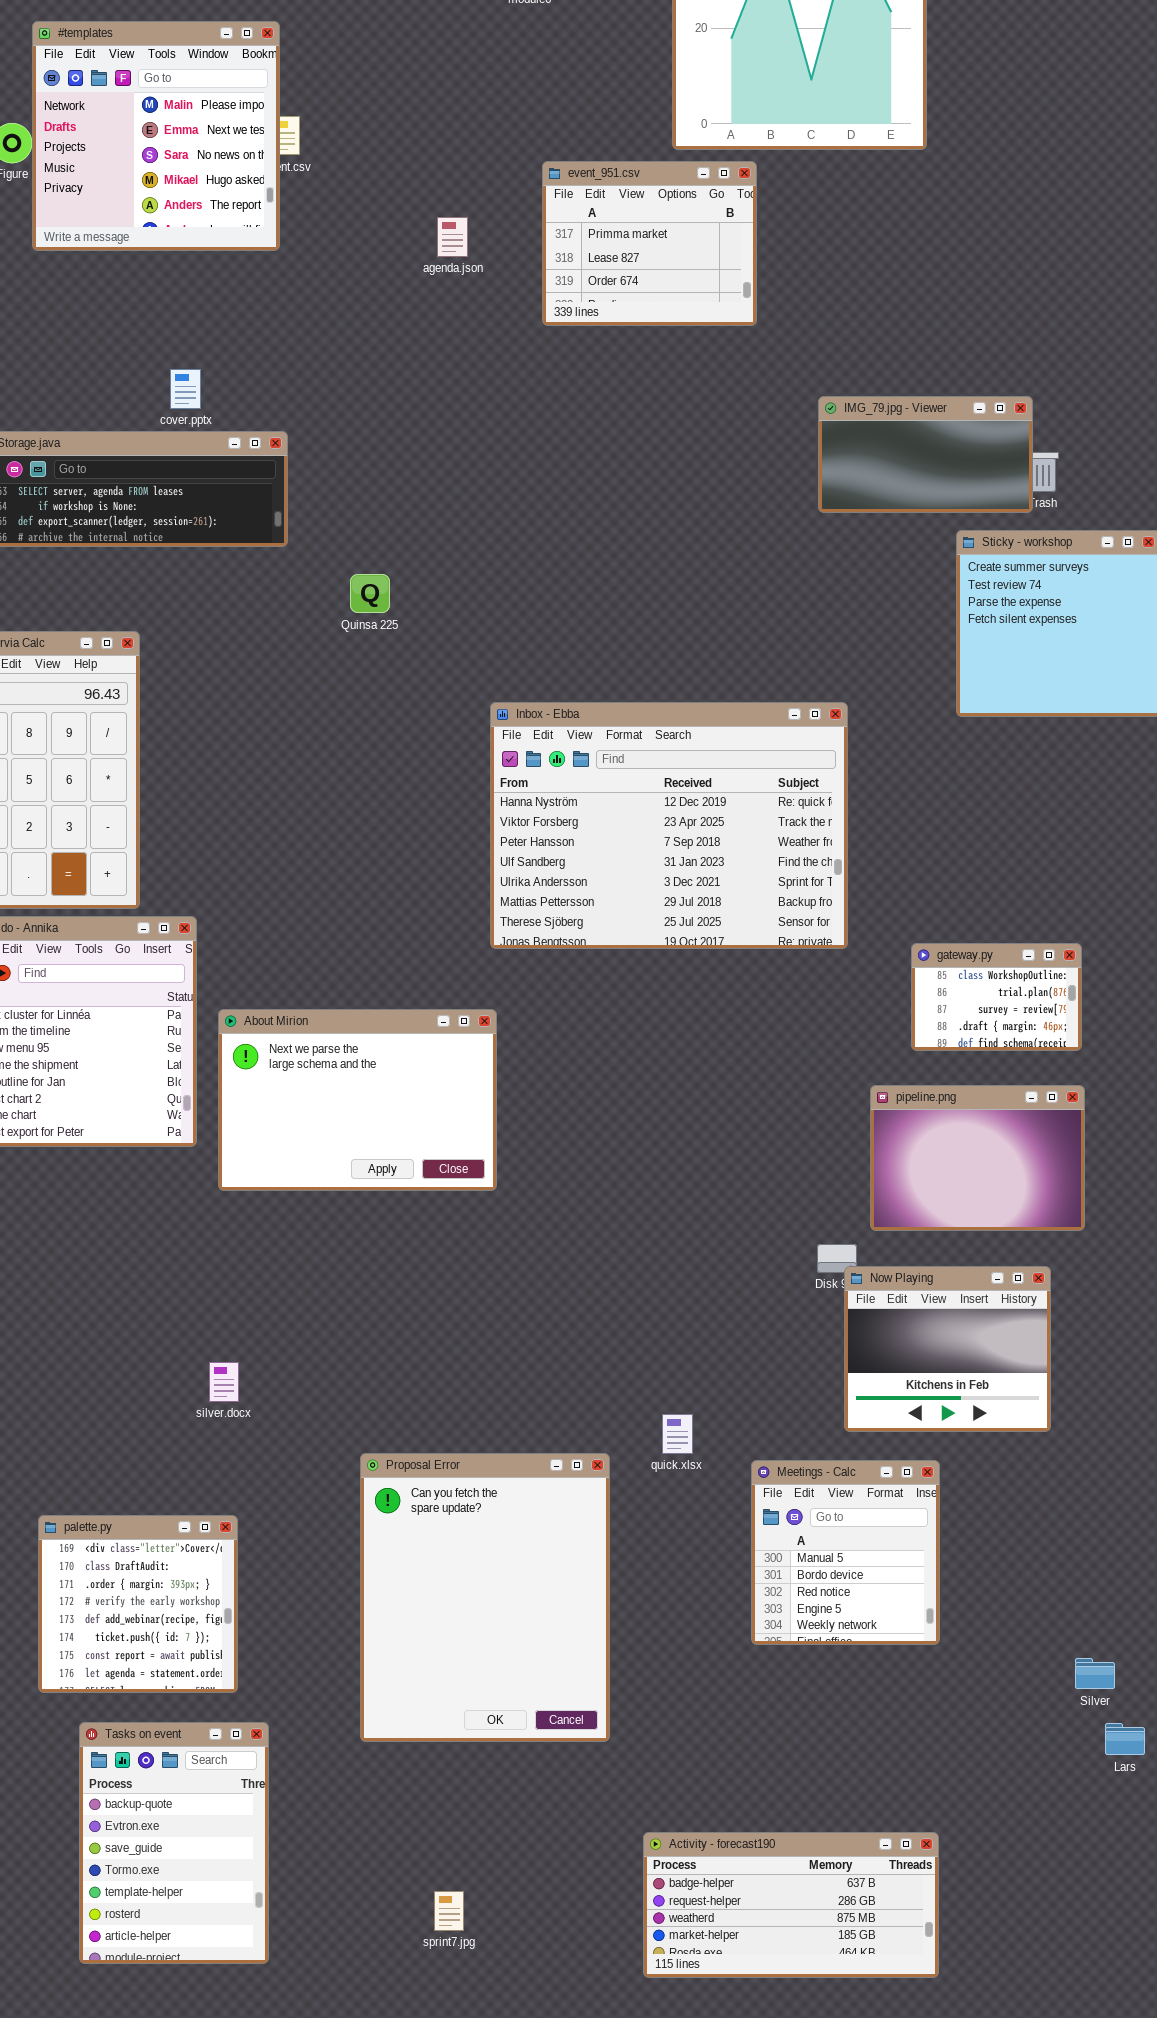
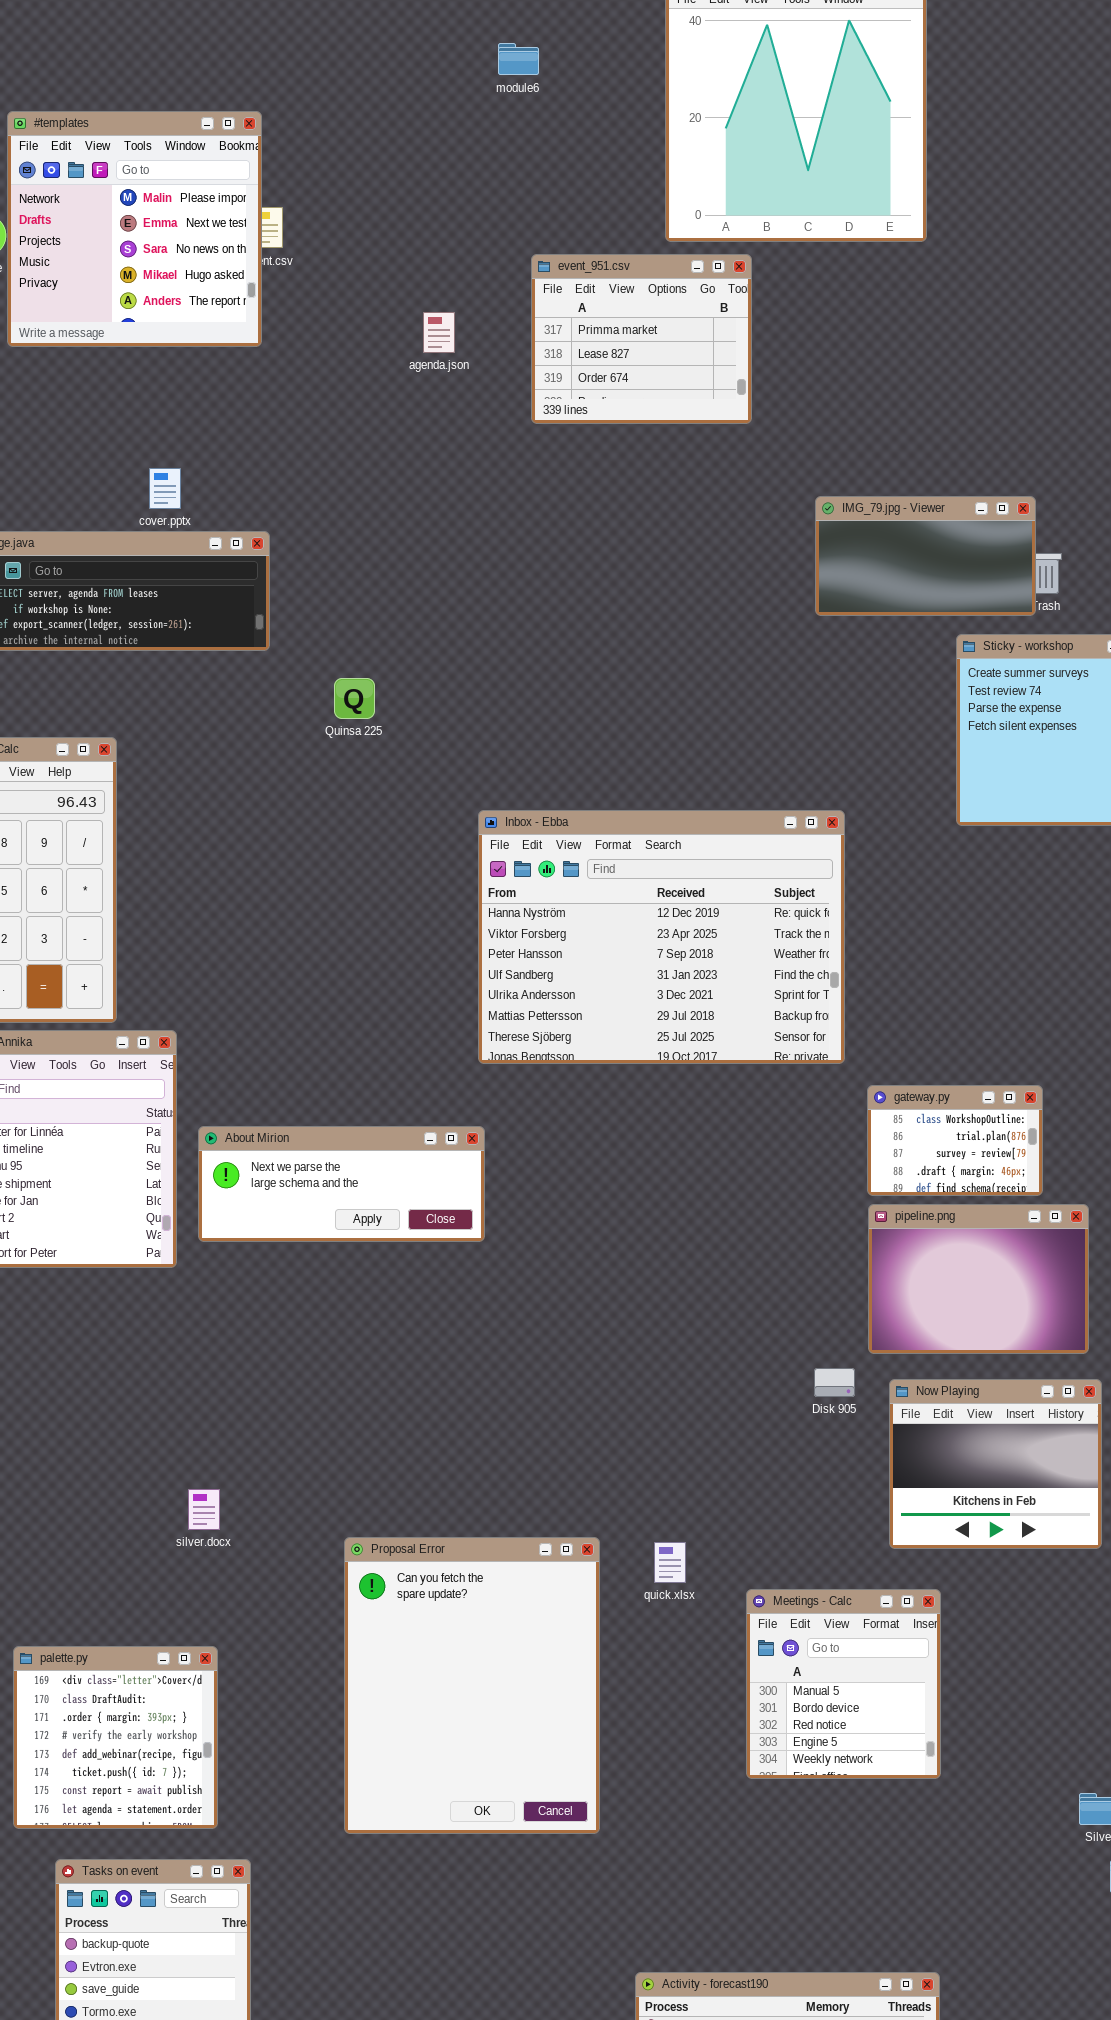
gateway.py: [911,943,1082,1051] -> [867,1085,1043,1196], moved
About Mirion: [218,1009,497,1191] -> [198,1126,485,1242], resized
Now Playing: [844,1266,1051,1432] -> [889,1379,1102,1549], moved
Proposal Error: [360,1453,610,1742] -> [344,1537,600,1834], moved

